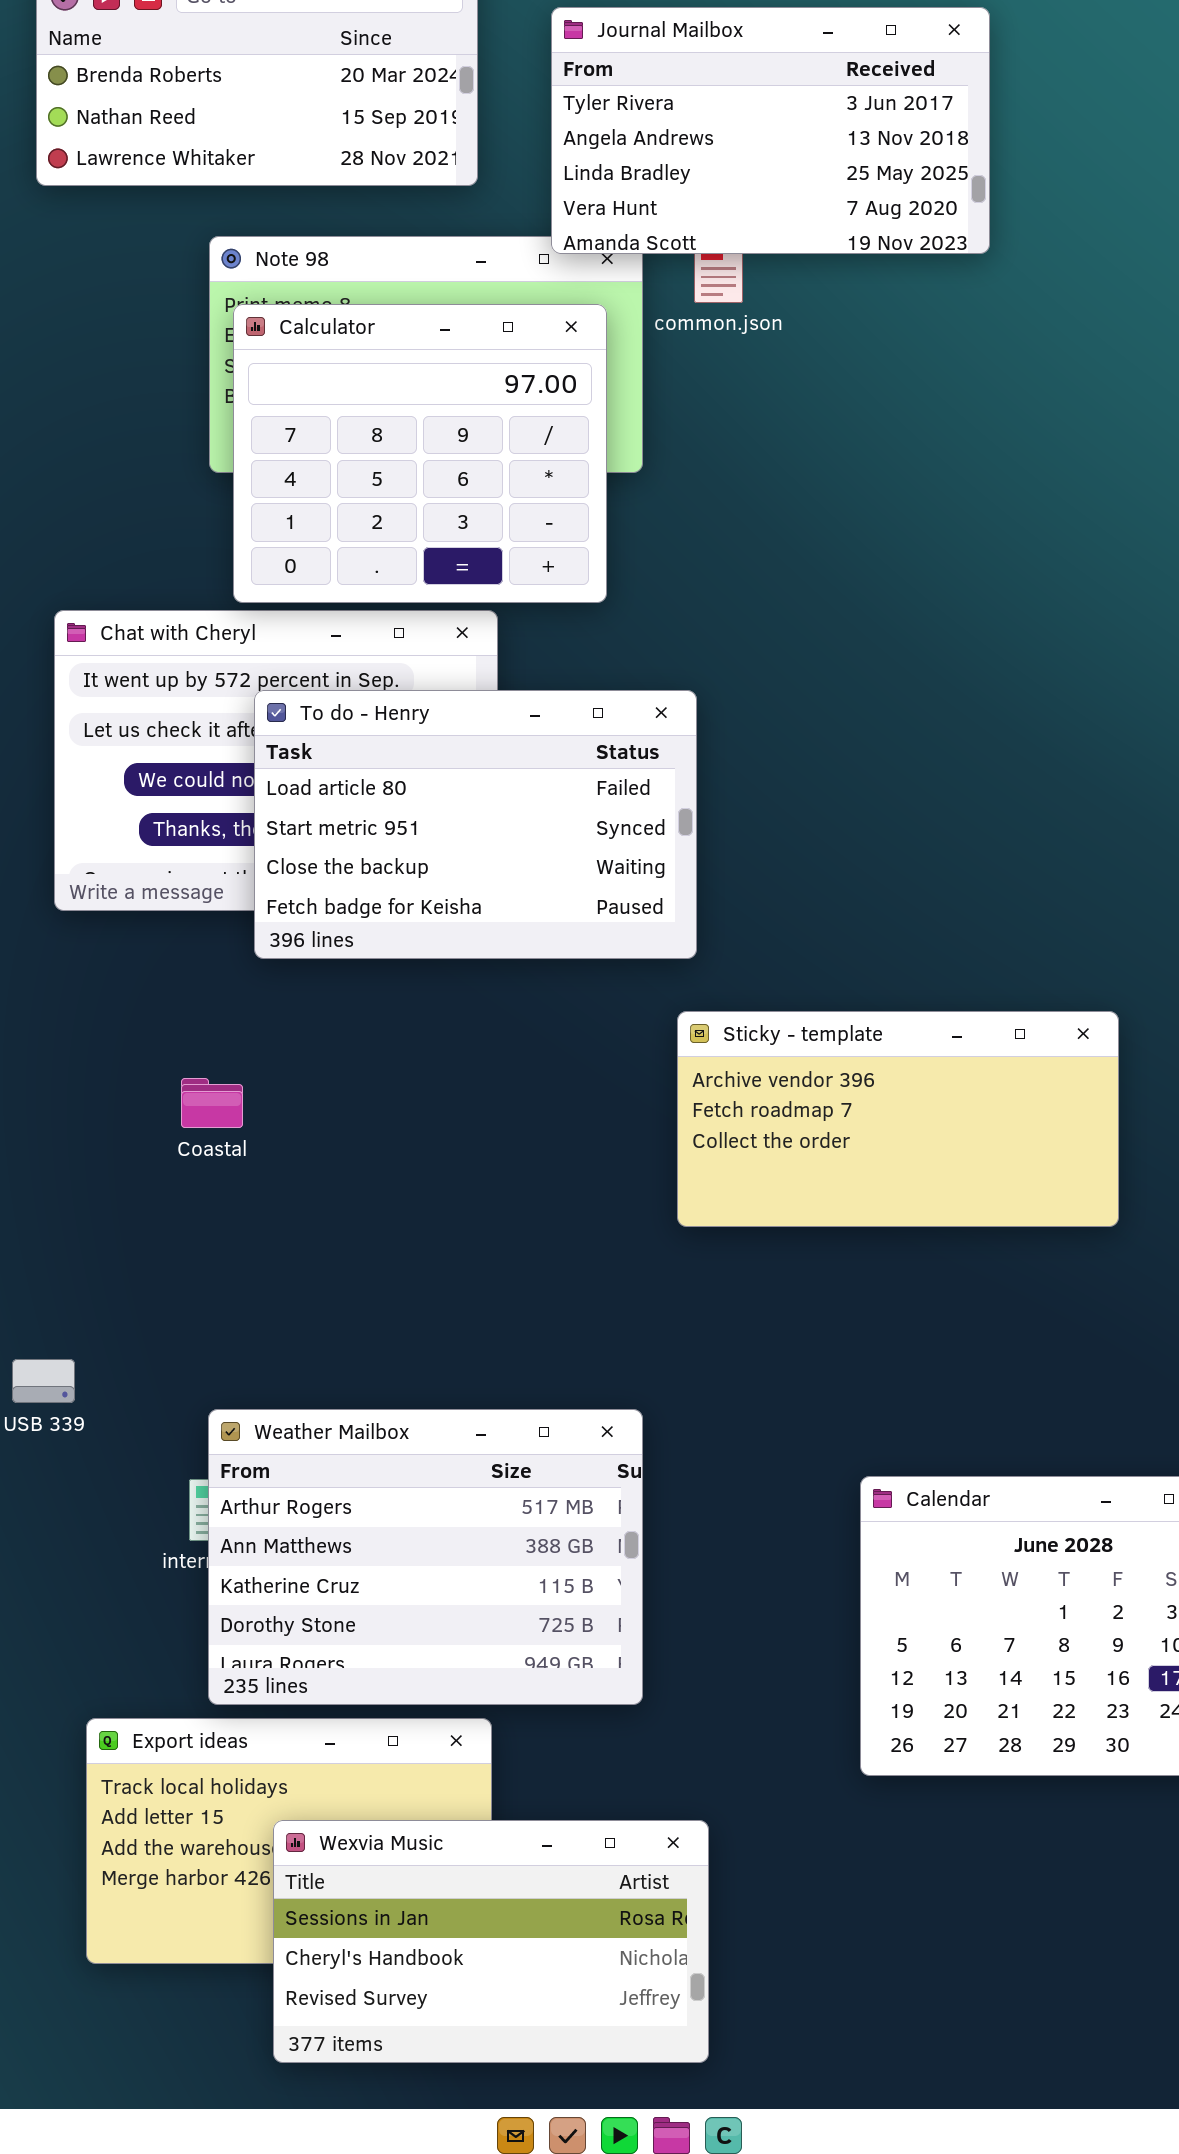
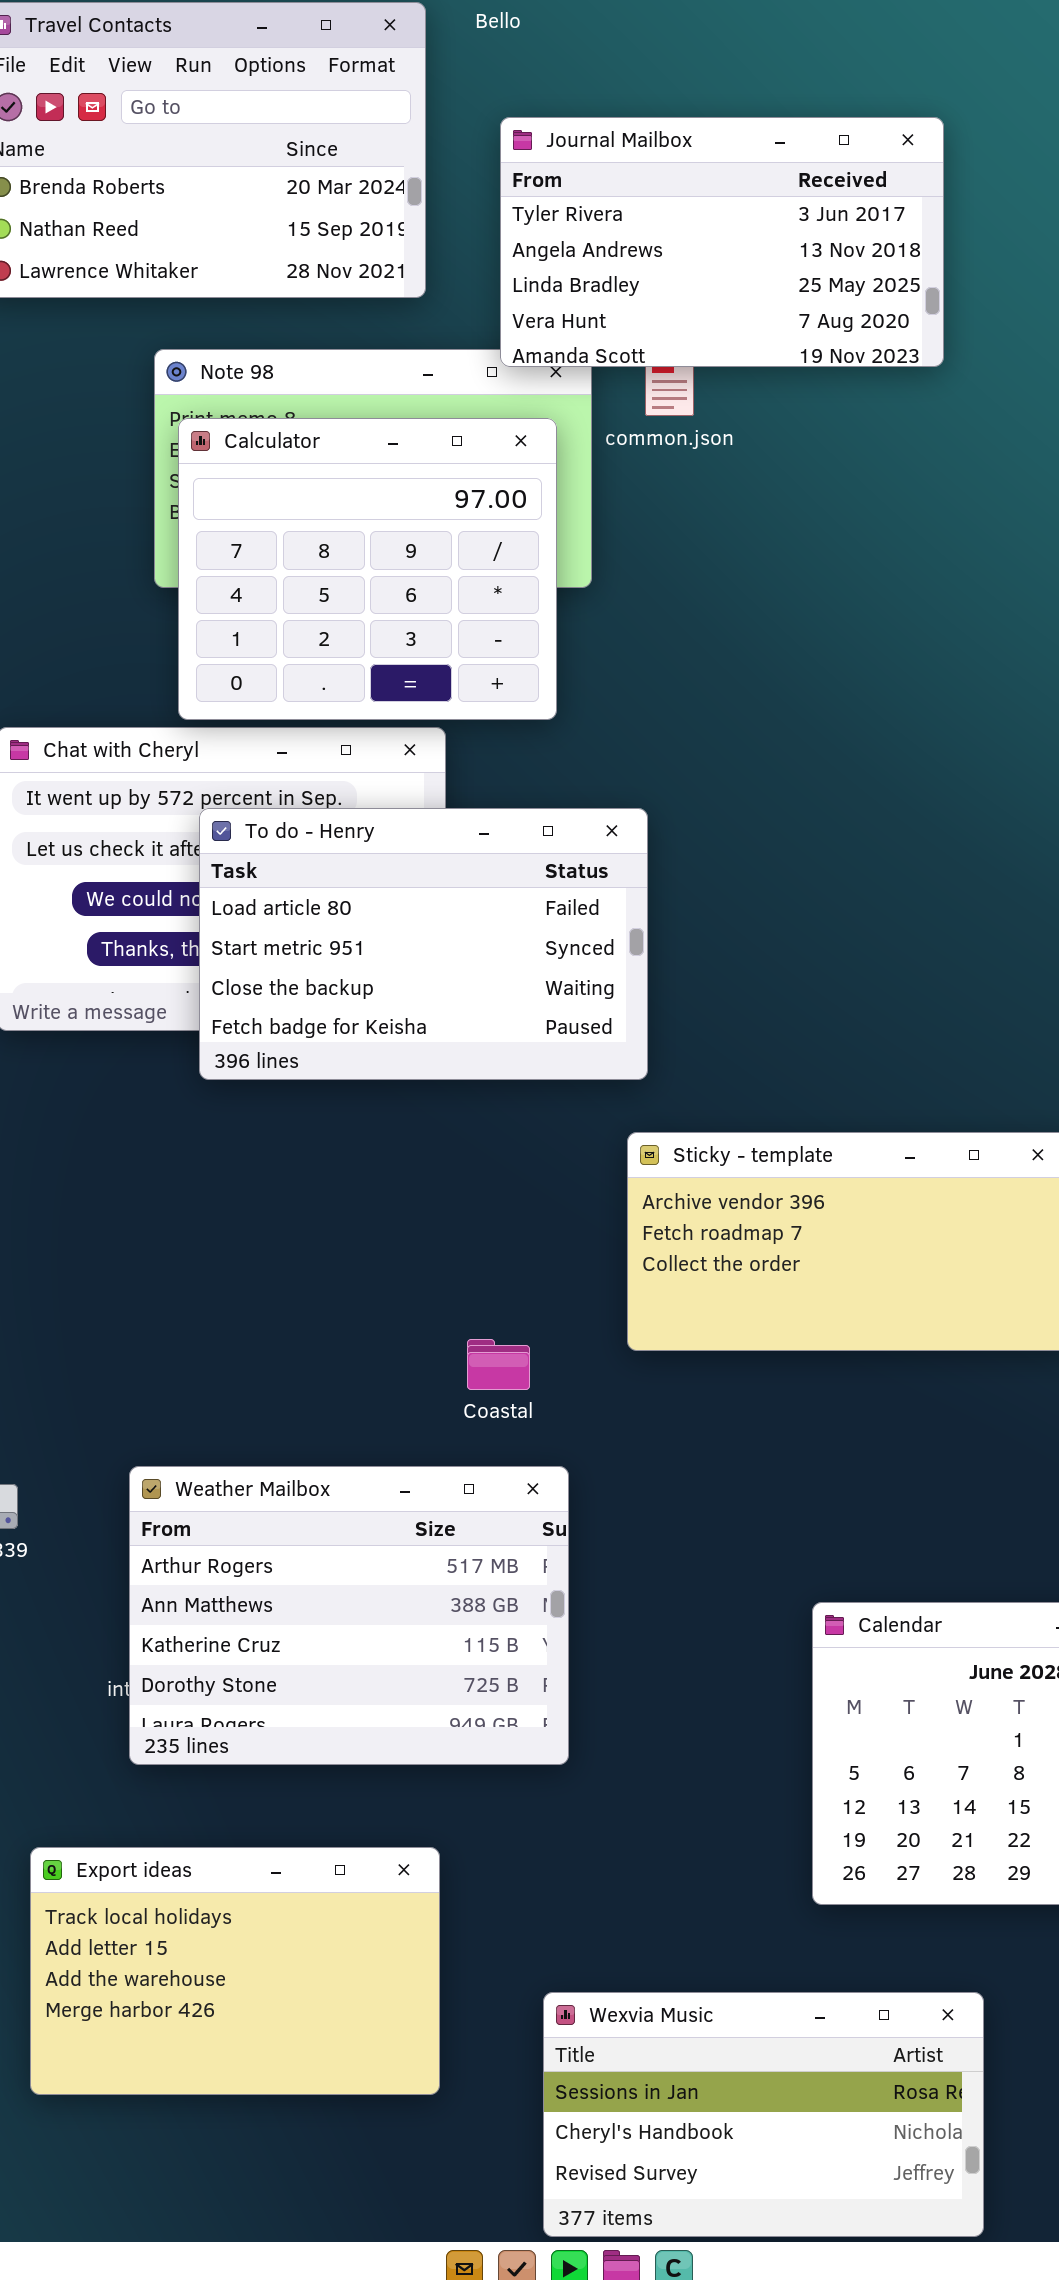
Coastal: [181,1078,243,1128] -> [467,1339,530,1390], moved
Weather Mailbox: [208,1409,643,1705] -> [129,1466,569,1765], moved
Wexvia Music: [273,1820,709,2063] -> [543,1992,984,2237], moved

